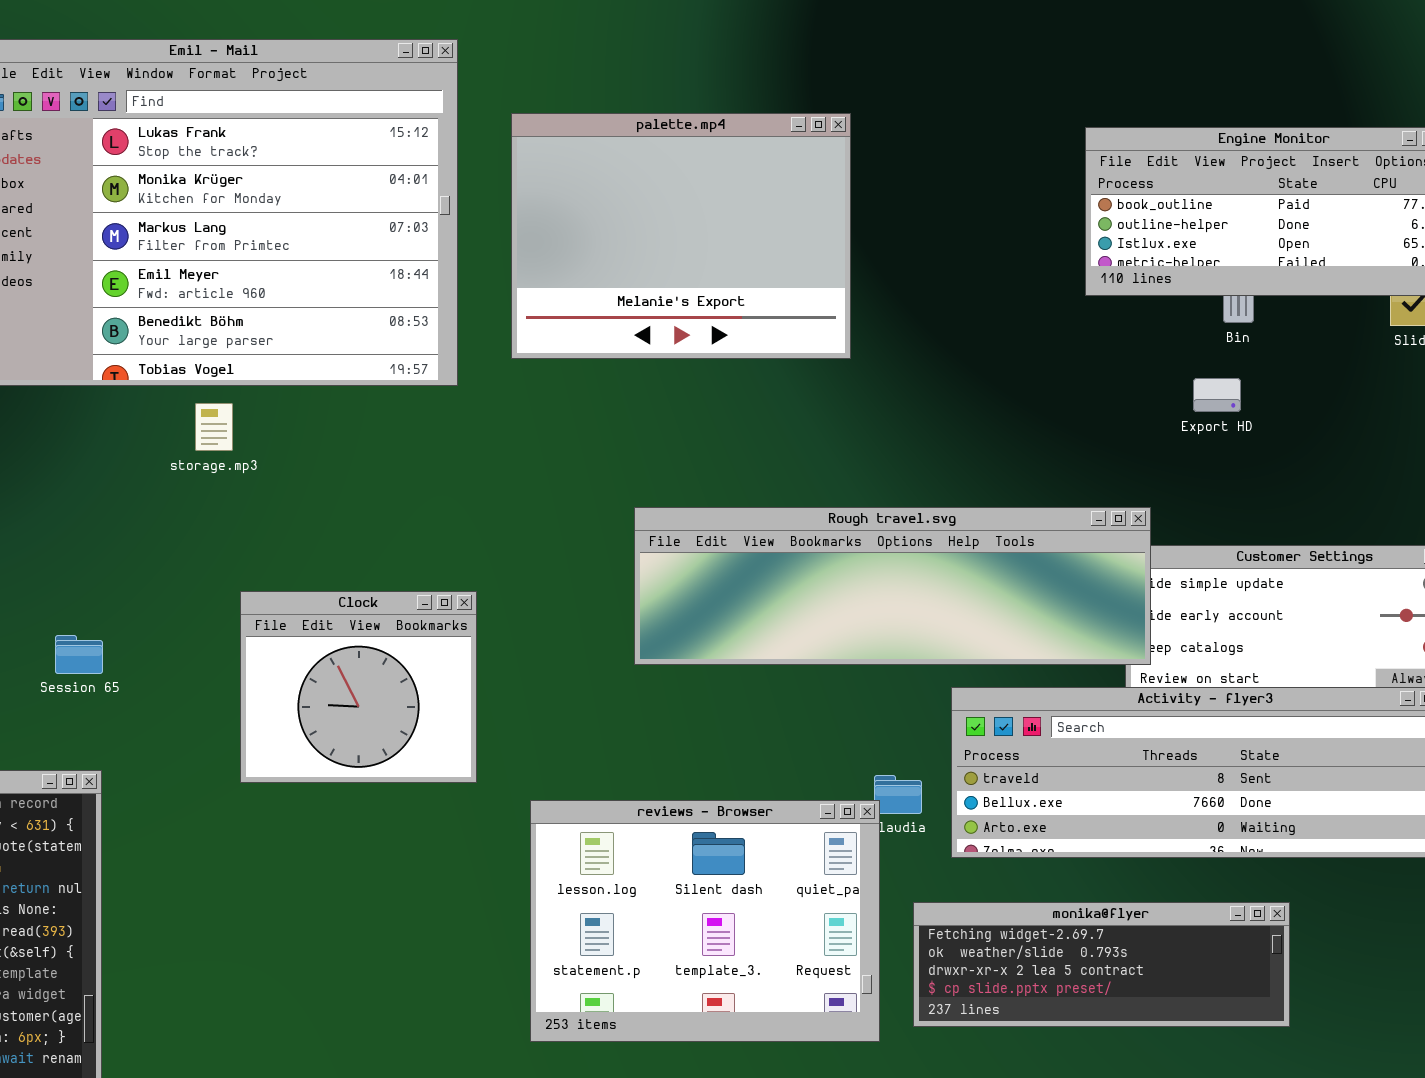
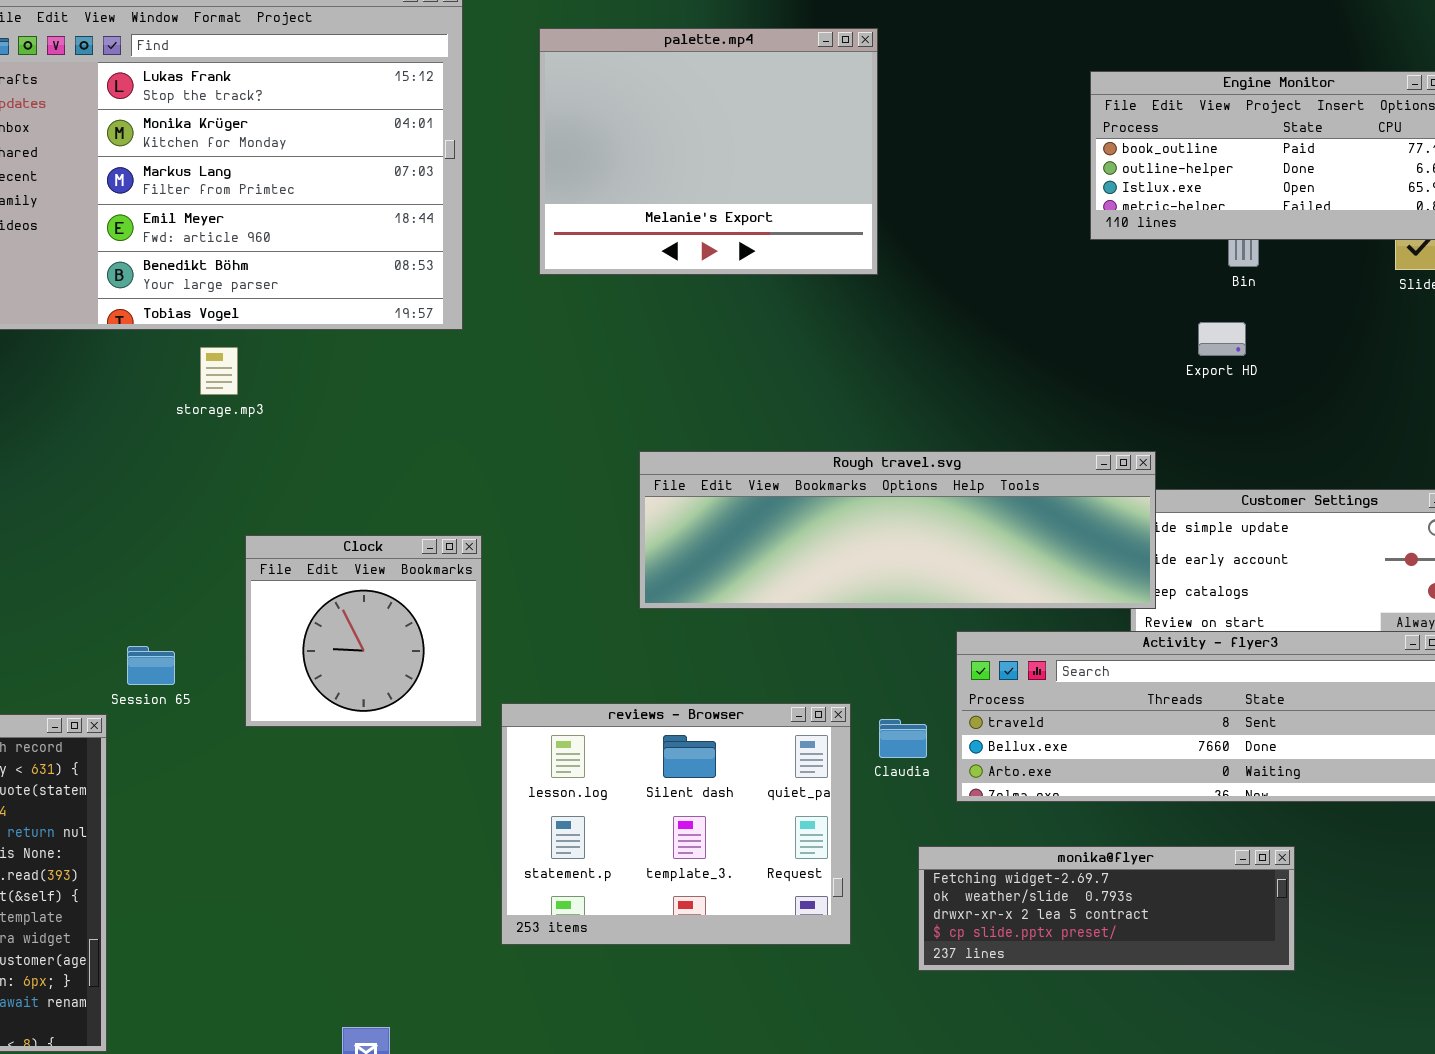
palette.mp4: [511,113,851,359] -> [539,28,878,275], moved
Session 65: [55,635,103,674] -> [127,646,175,685], moved
reviews - Browser: [530,800,880,1042] -> [501,703,851,945], moved

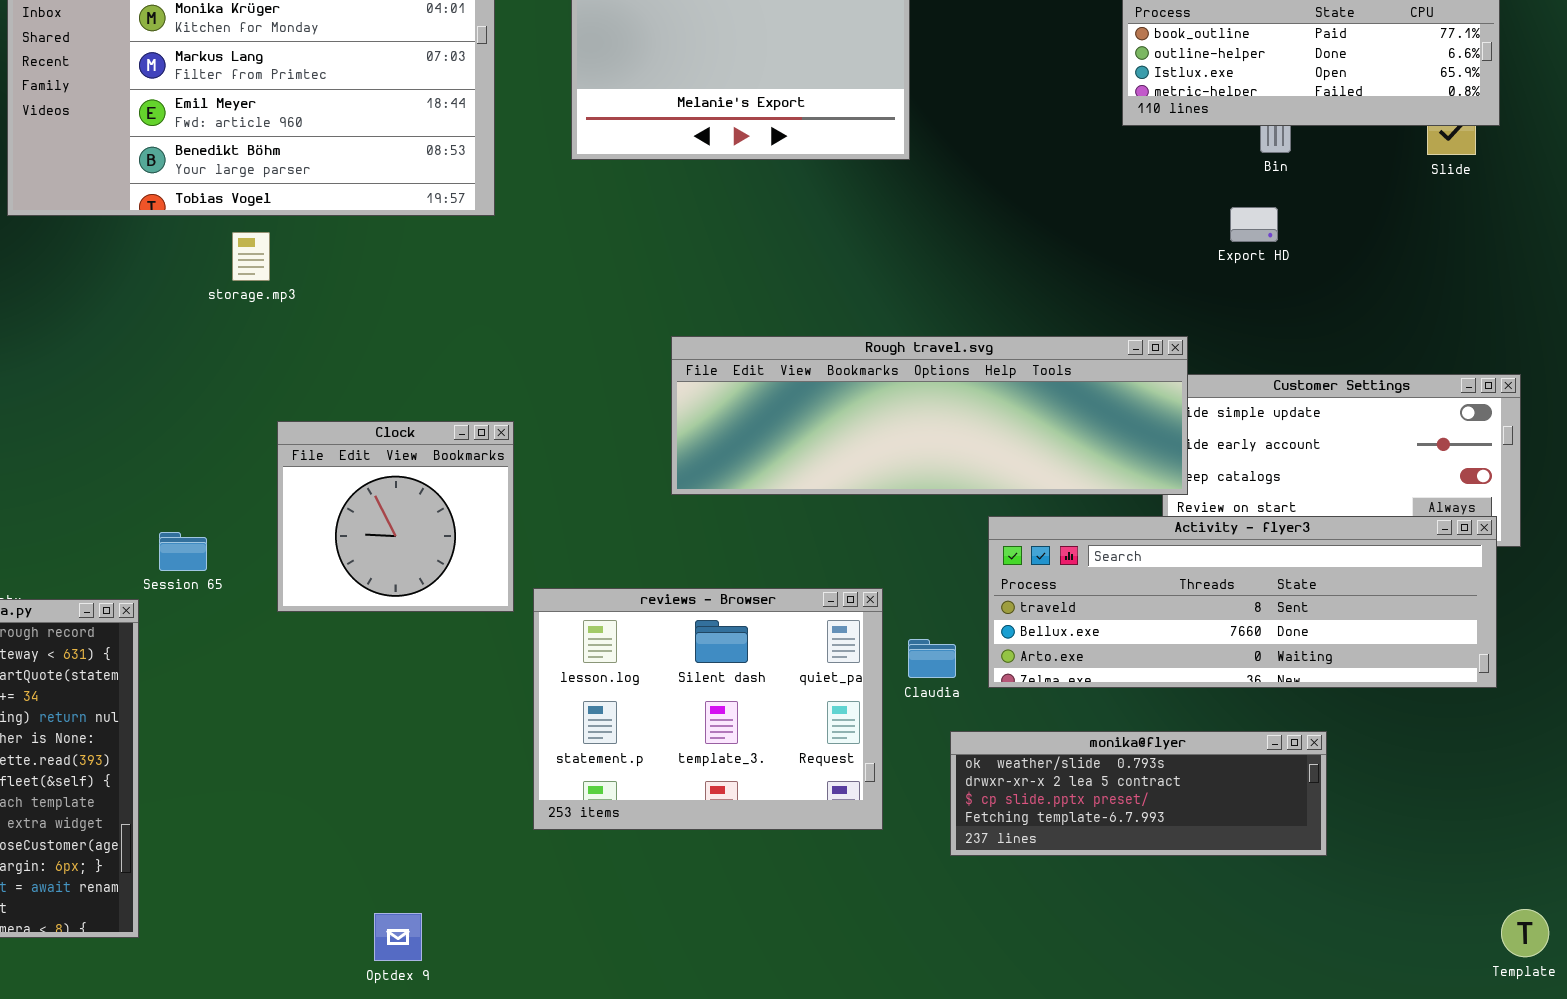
Claudia: [879,719,927,758] -> [908,639,956,678], moved
monika@flyer: [918,846,1295,971] -> [950,731,1327,856], scrolled down 1 row

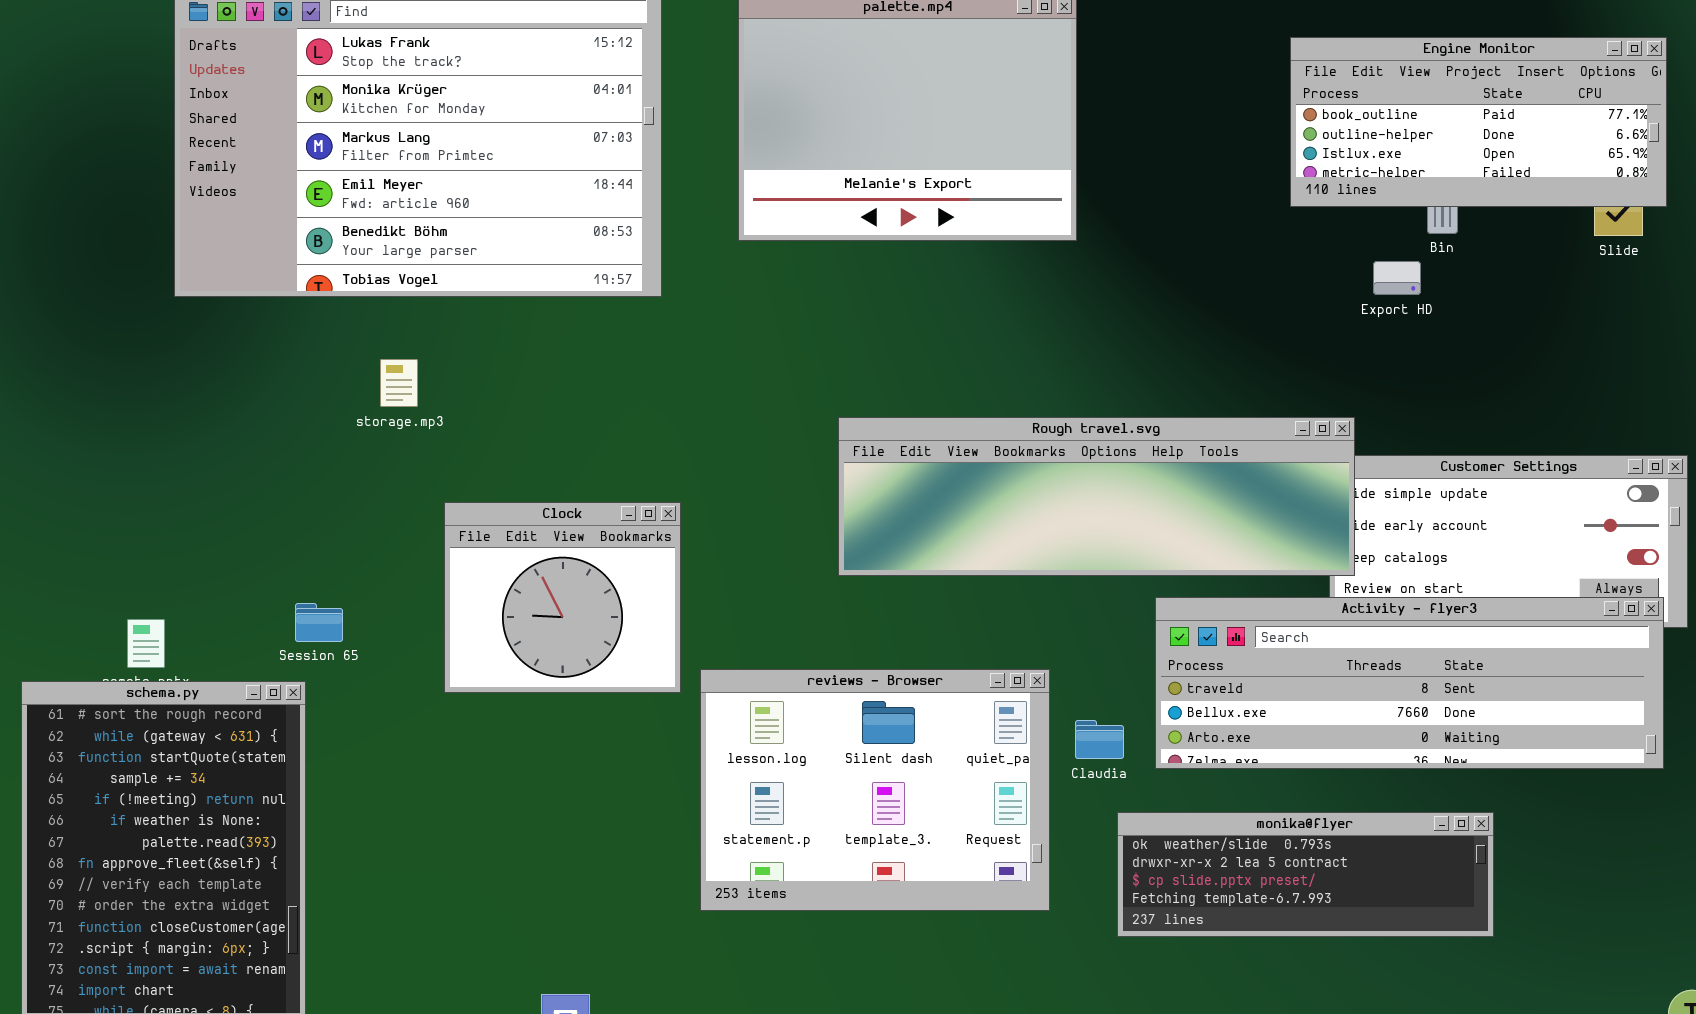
Export HD: [1230,207,1278,242] -> [1373,261,1421,295], moved
storage.mp3: [232,232,270,281] -> [380,359,418,407], moved
Session 65: [159,532,207,571] -> [295,603,343,642], moved

